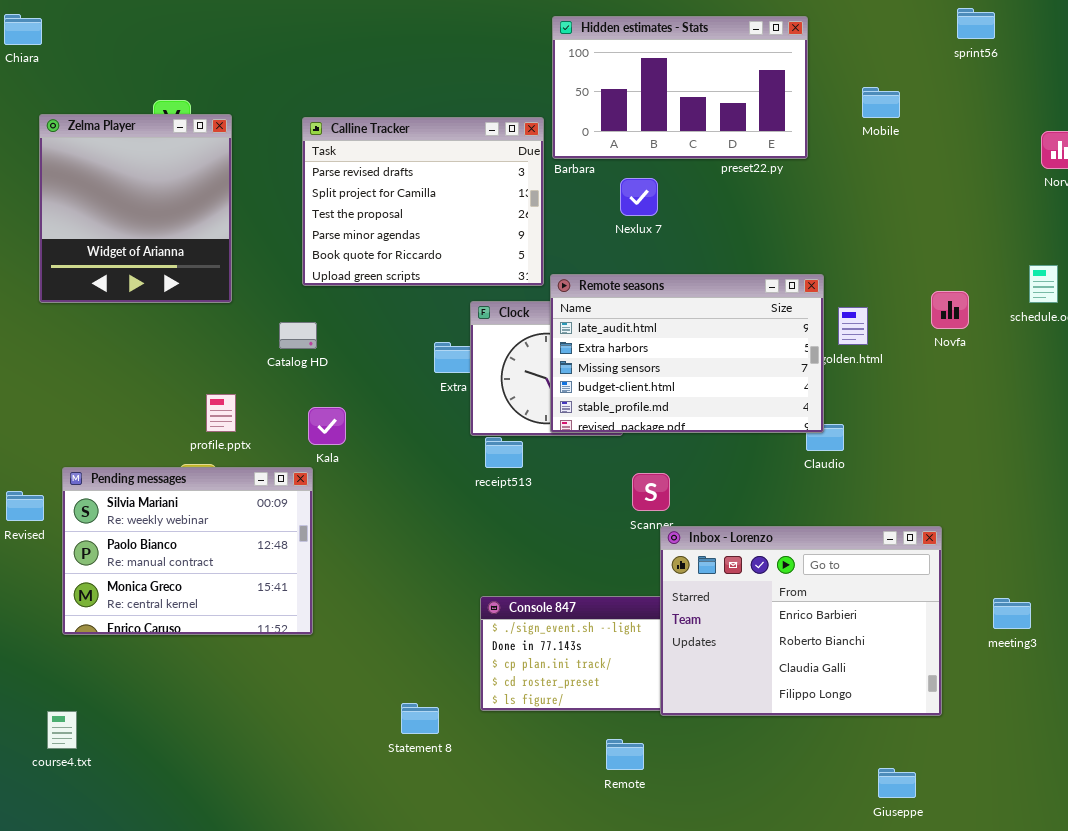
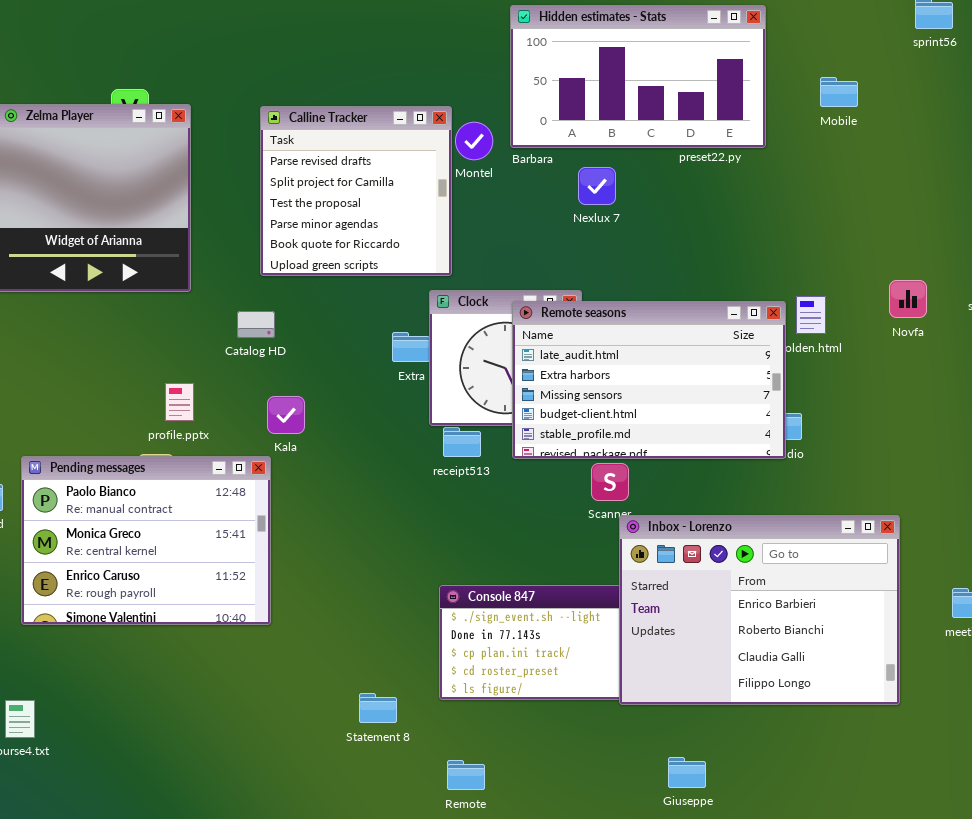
Calline Tracker: [302,117,544,286] -> [260,106,452,276], resized
Remote seasons: [550,274,824,433] -> [512,301,786,459], moved
Pending messages: [62,467,313,635] -> [21,456,271,625], scrolled down 1 row
Remote: [606,739,644,770] -> [447,760,485,790], moved
Giuseppe: [878,768,916,798] -> [668,757,706,788], moved

